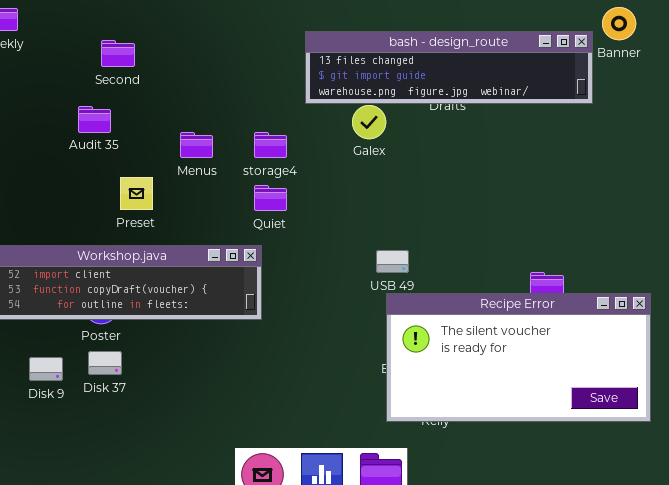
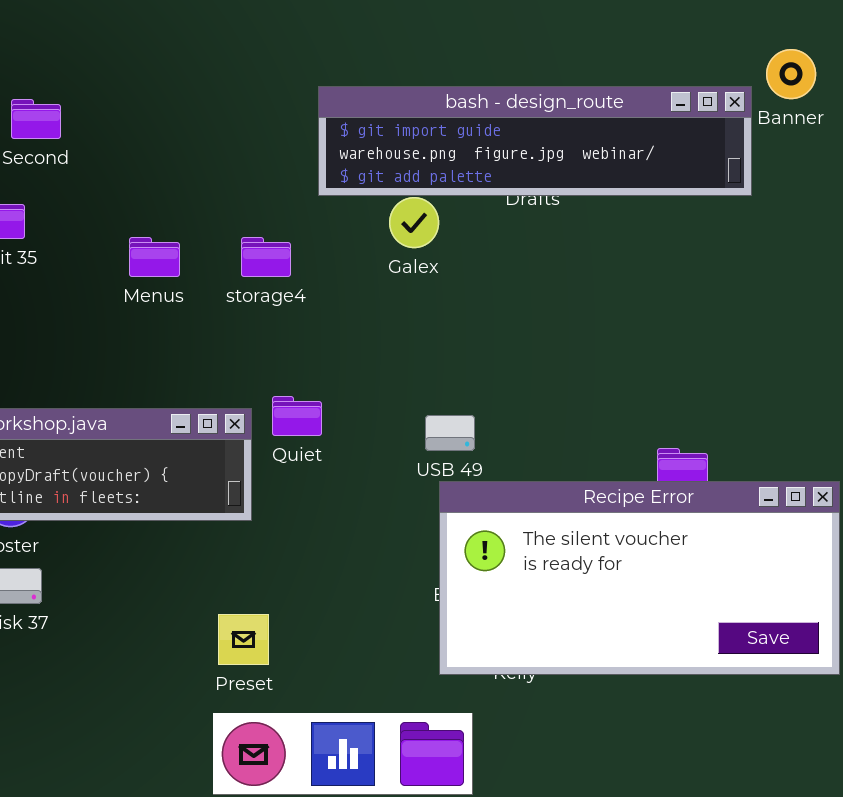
bash - design_route: [305,31,593,104] -> [318,86,752,196], scrolled down 1 row
Preset: [120,177,153,210] -> [218,614,269,665], moved
Quiet: [254,185,287,211] -> [272,396,322,436], moved

